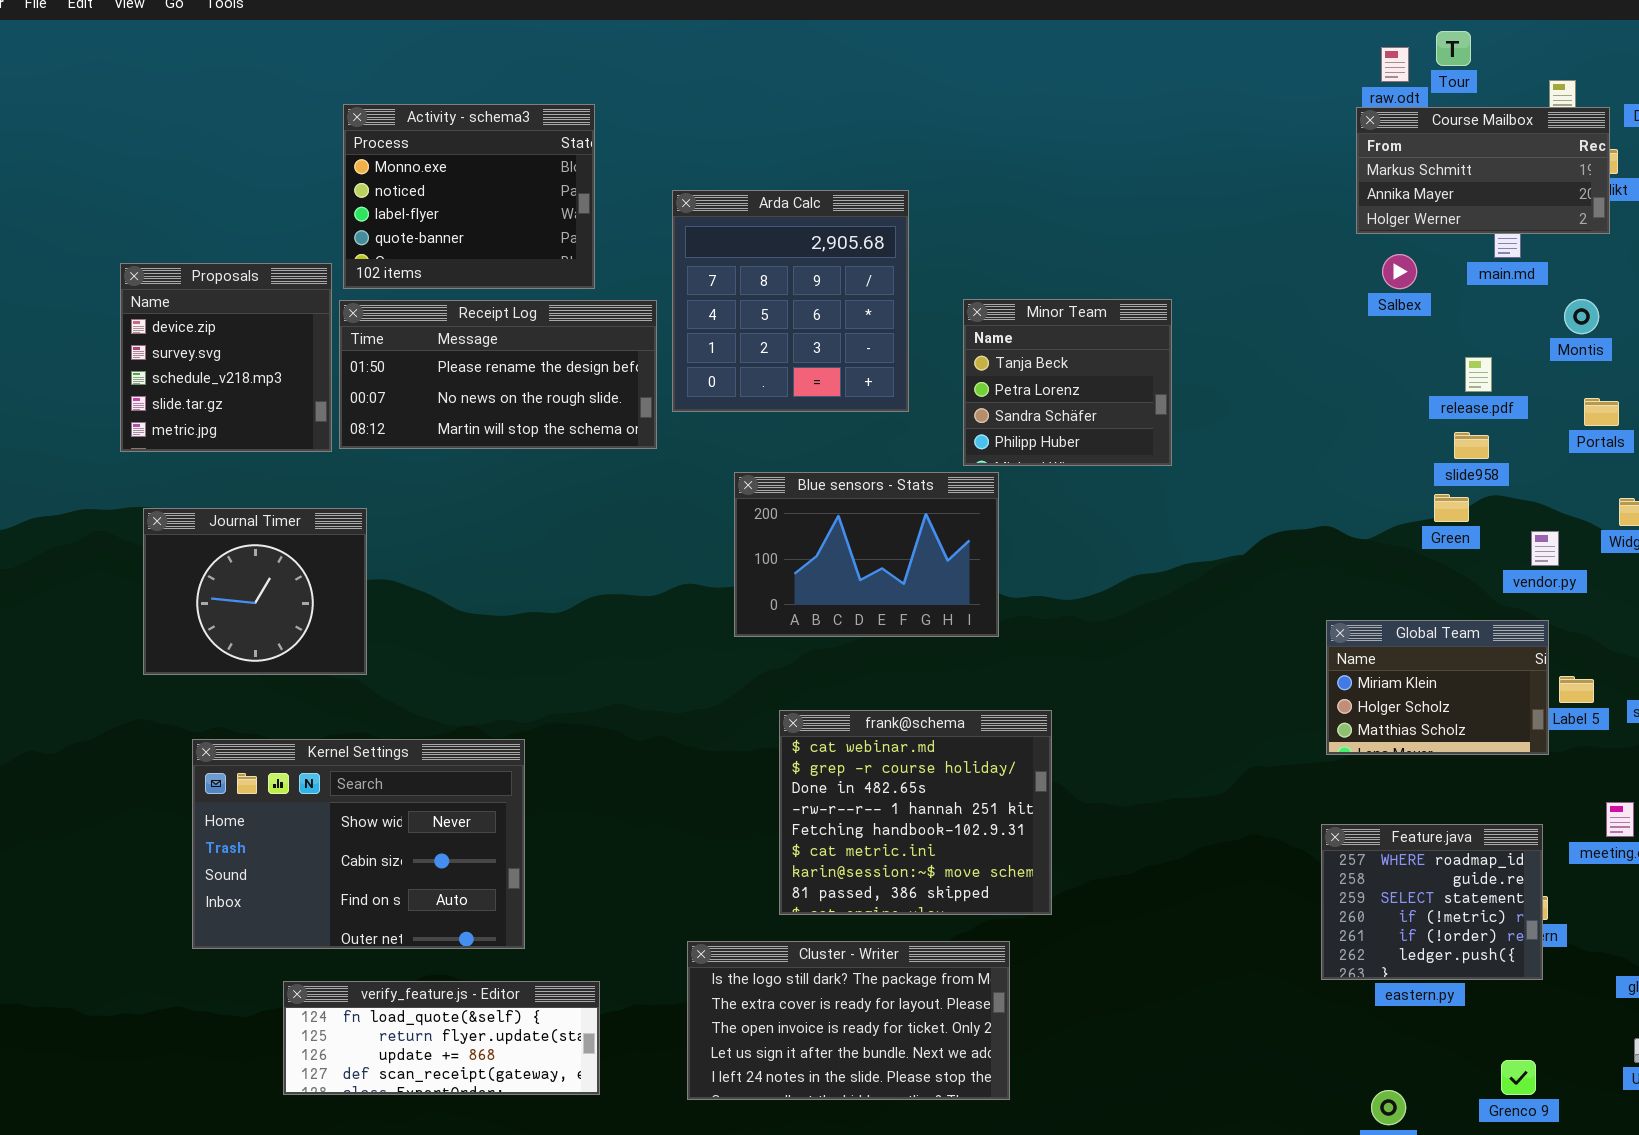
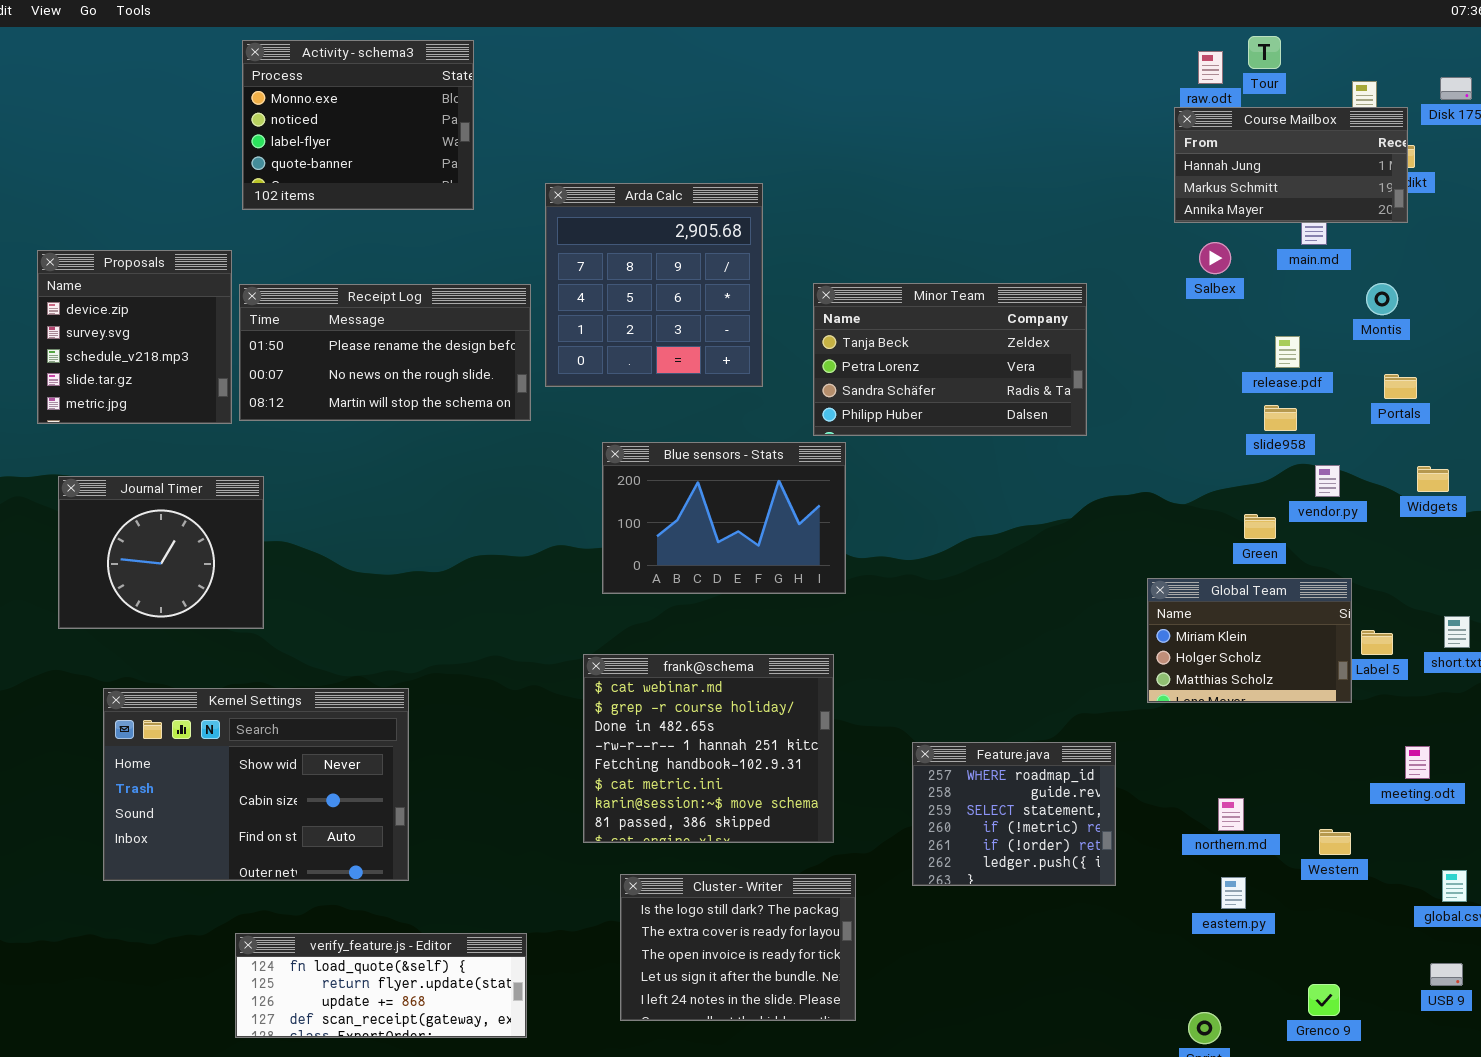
Activity - schema3: [343,104,595,289] -> [242,40,474,210], moved
Course Mailbox: [1356,107,1610,234] -> [1174,107,1408,223], scrolled up 1 row
Minor Team: [963,299,1172,466] -> [813,283,1087,436], resized
Green: [1434,494,1469,522] -> [1244,514,1276,539], moved
vendor.py: [1531,531,1559,566] -> [1315,465,1340,497], moved
frank@schema: [779,710,1052,915] -> [583,654,834,843], moved
Feature.java: [1321,824,1543,980] -> [912,742,1116,886], moved
Cluster - Writer: [687,941,1010,1100] -> [620,874,856,1021], resized
verify_feature.js - Editor: [283,981,600,1095] -> [235,933,527,1038], moved

